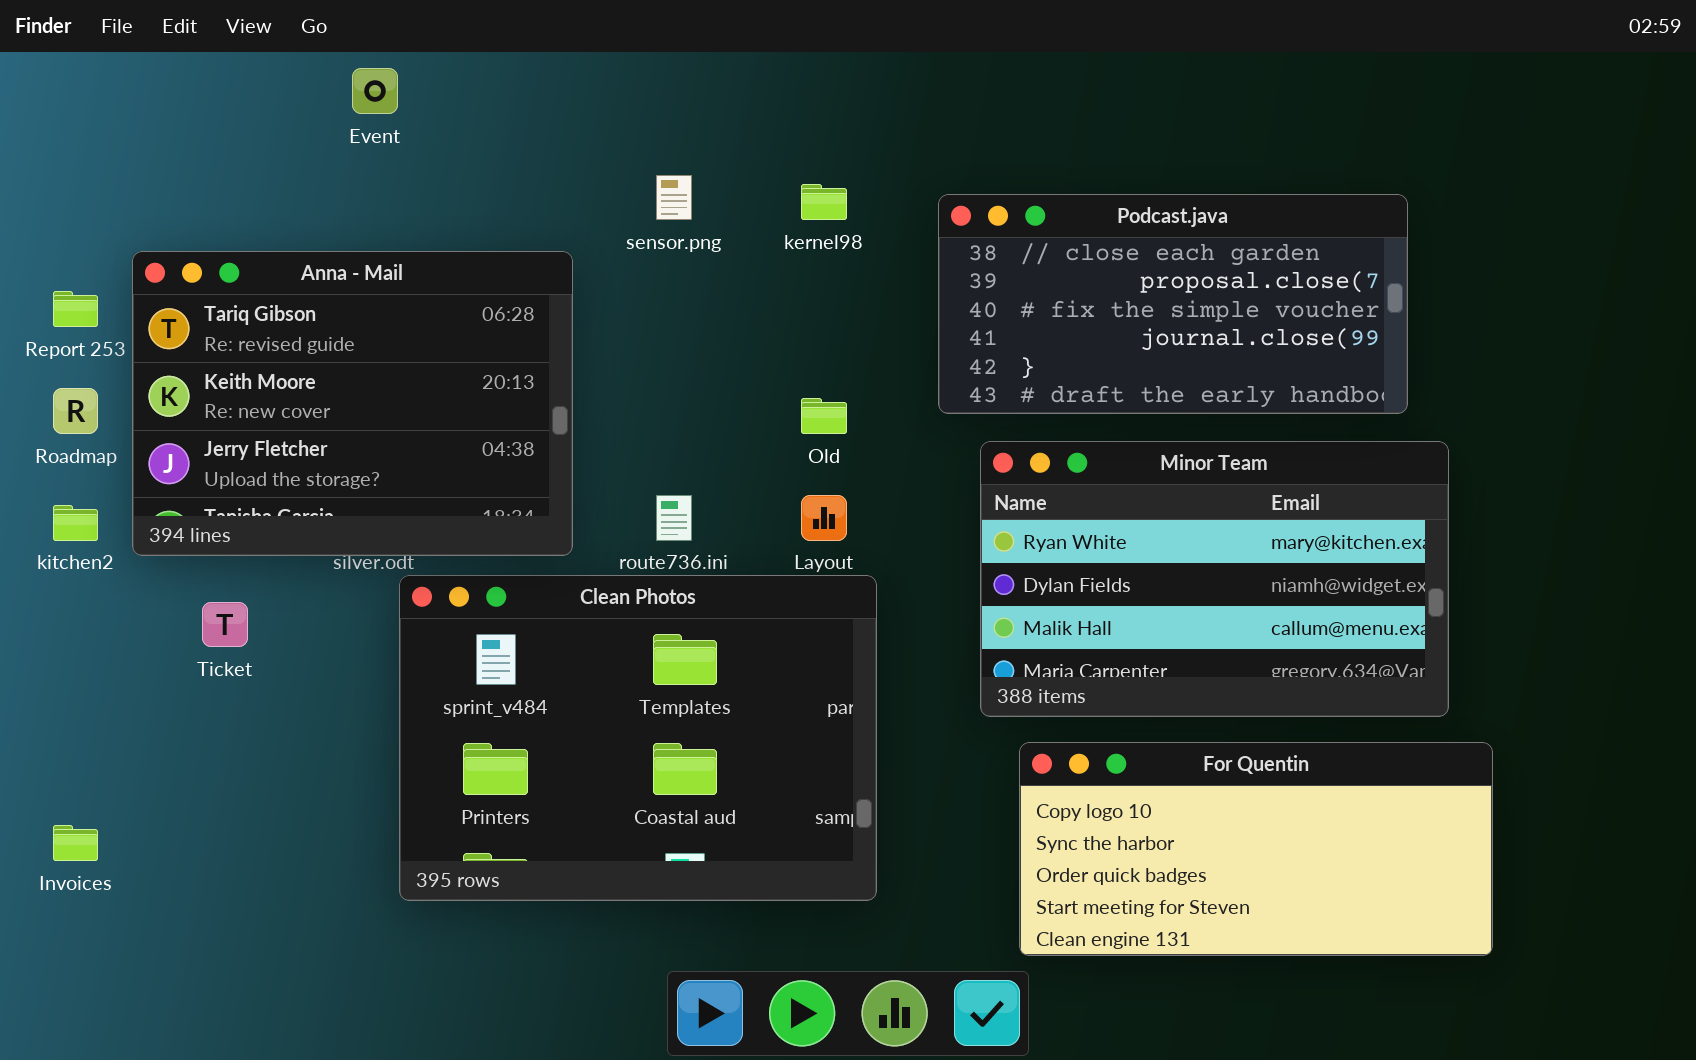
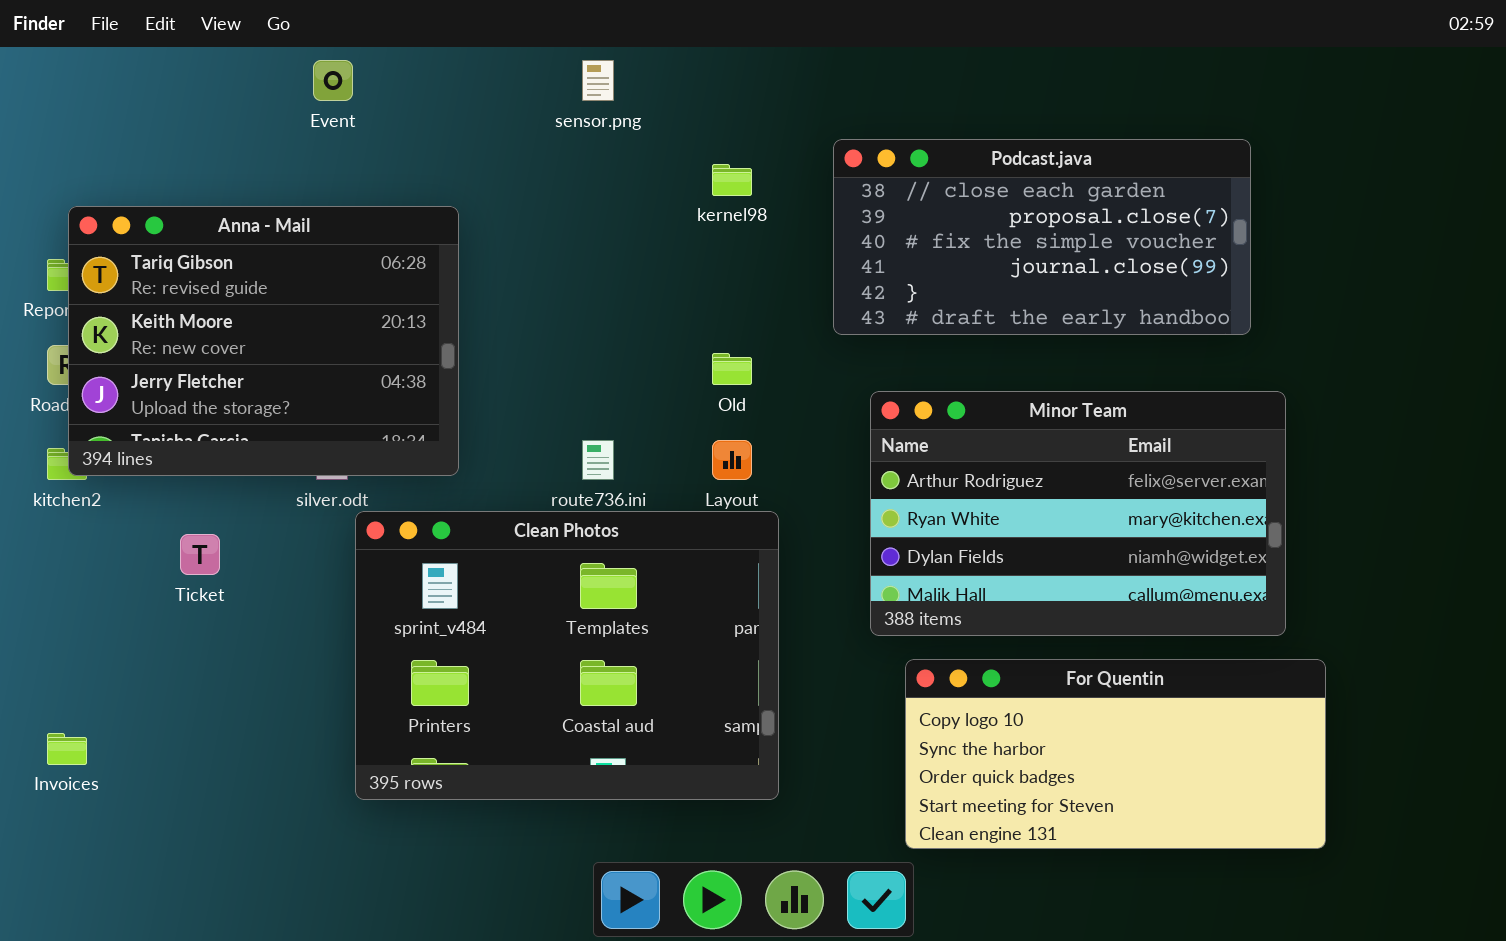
sensor.png: [656,175,692,220] -> [582,60,614,101], moved
Podcast.java: [938,194,1408,414] -> [833,139,1251,335], moved
Anna - Mail: [132,251,573,556] -> [68,206,459,476], moved
Minor Team: [980,441,1449,717] -> [870,391,1286,636], scrolled up 1 row

